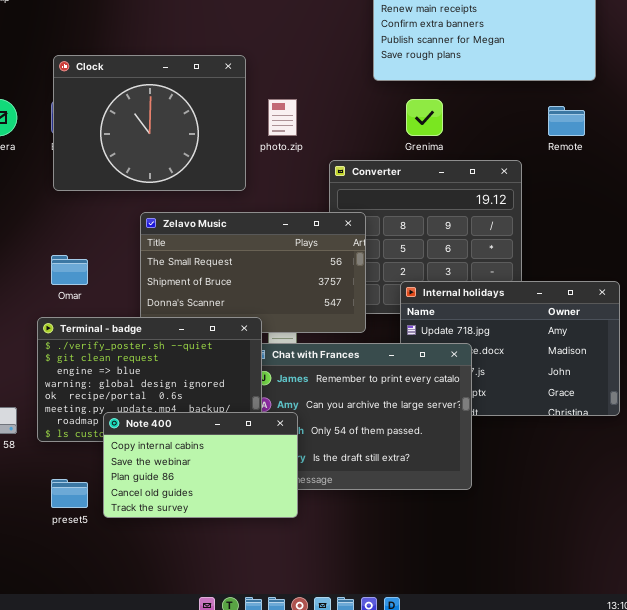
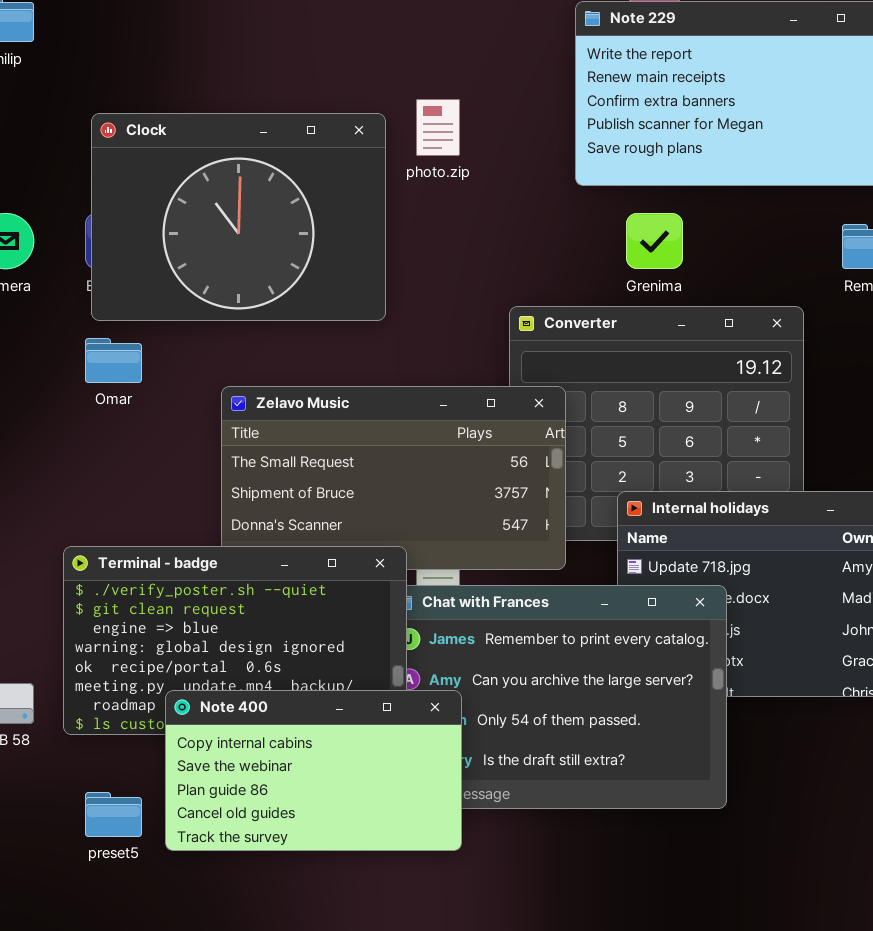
Clock: [53,55,246,191] -> [91,113,386,321], moved
photo.zip: [268,99,297,136] -> [416,99,460,156], moved
Omar: [51,255,88,285] -> [85,338,142,383], moved

